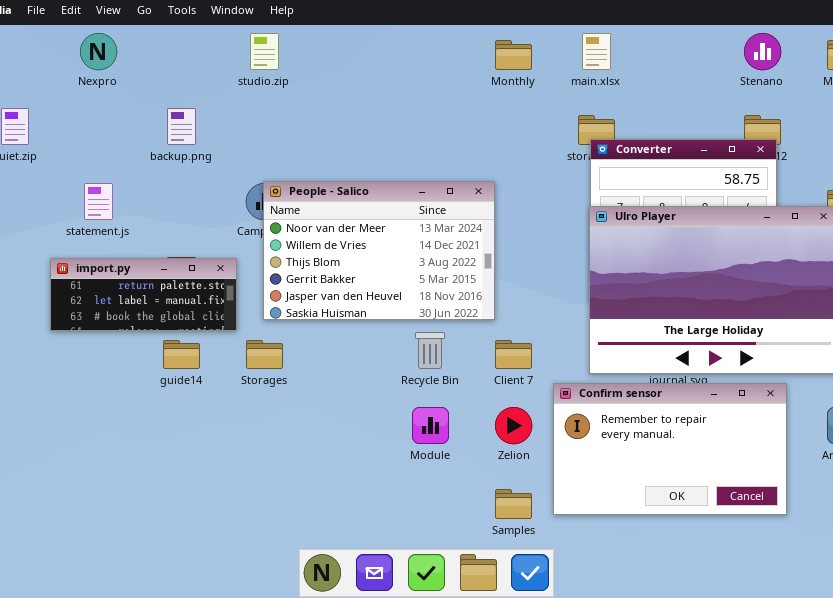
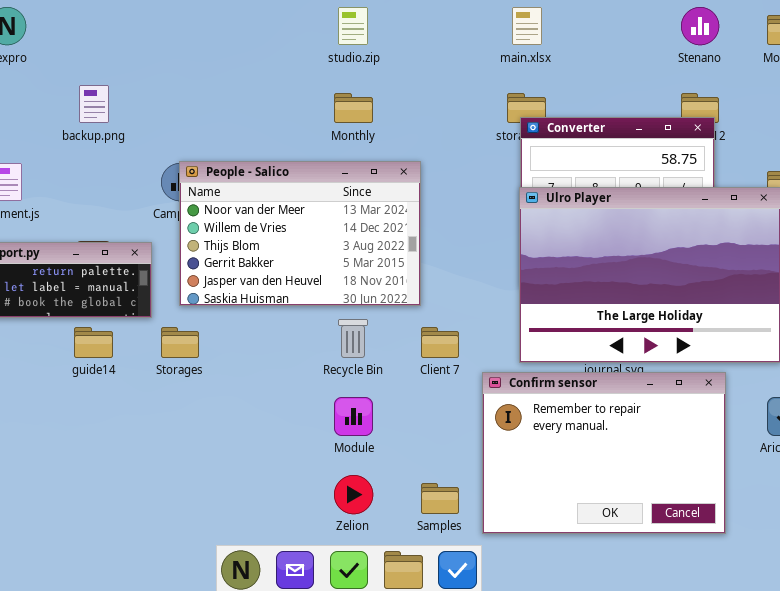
studio.zip: [250,33,279,70] -> [338,7,368,45], moved
Monthly: [495,40,532,70] -> [334,93,373,123], moved
Confirm sensor: [553,383,787,515] -> [482,372,726,534], resized
Zelion: [495,407,532,444] -> [334,475,373,514], moved

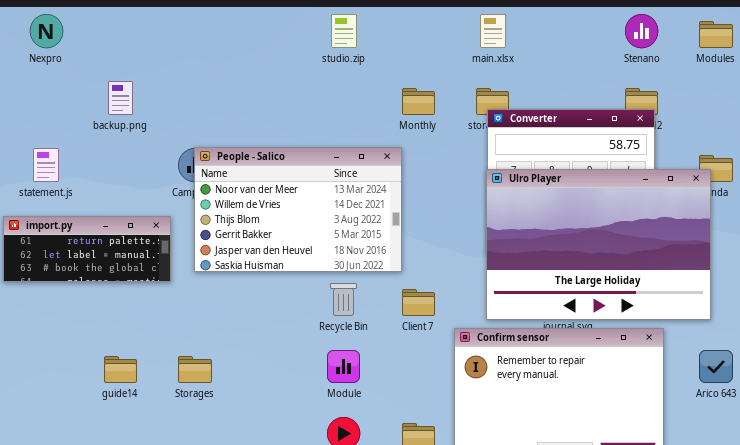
Monthly: [334,93,373,123] -> [402,88,435,115], moved
guide14: [74,327,113,358] -> [104,356,137,383], moved
Storages: [161,327,199,358] -> [178,356,212,383], moved

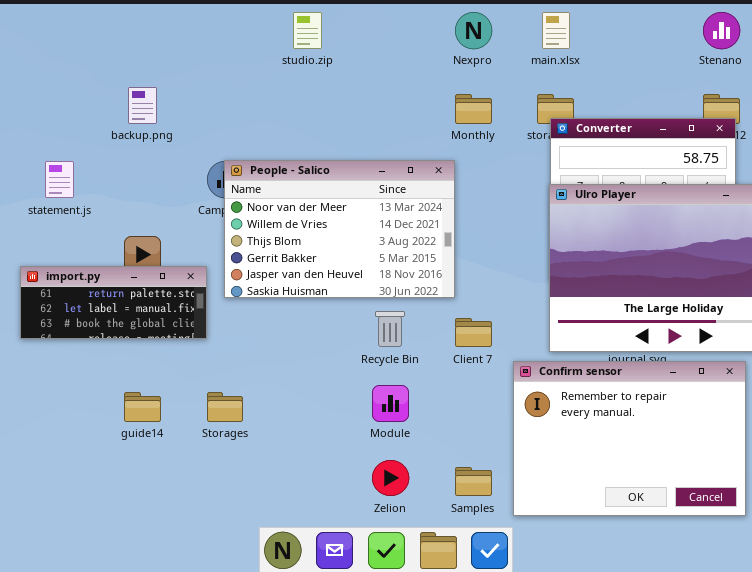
Nexpro: [30,14,63,48] -> [455,12,492,49], moved
studio.zip: [331,14,357,48] -> [293,12,322,49], moved
import.py: [3,216,171,282] -> [20,266,207,339], moved

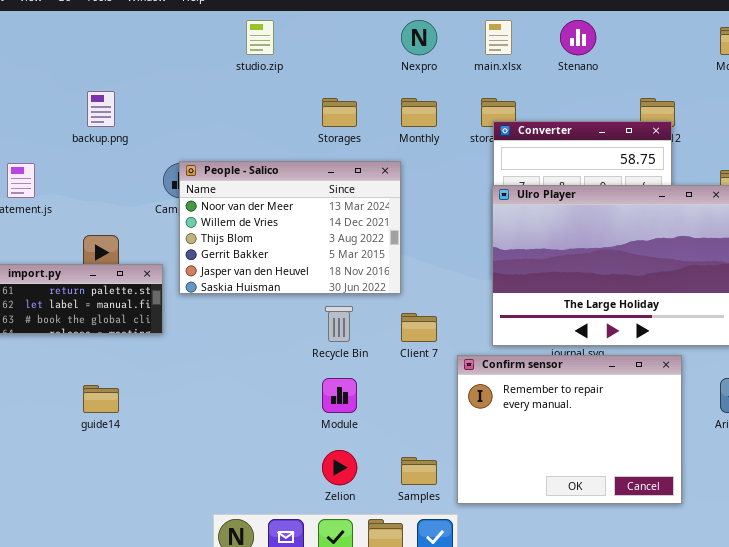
Stenano: [703,12,740,49] -> [560,20,596,55], moved
Storages: [207,392,243,422] -> [322,98,357,127], moved

